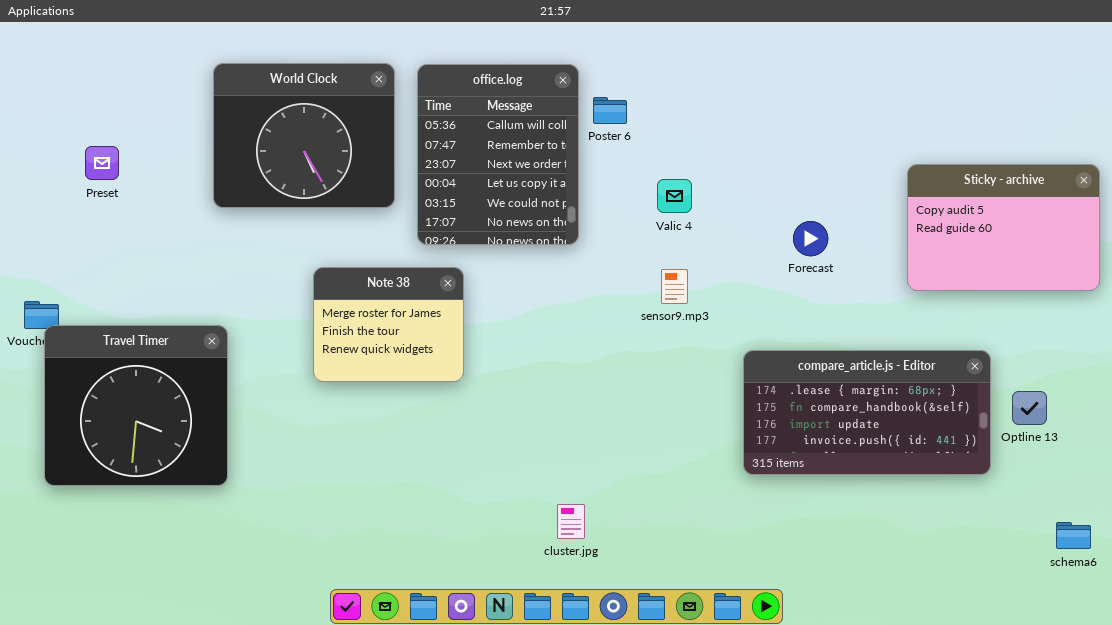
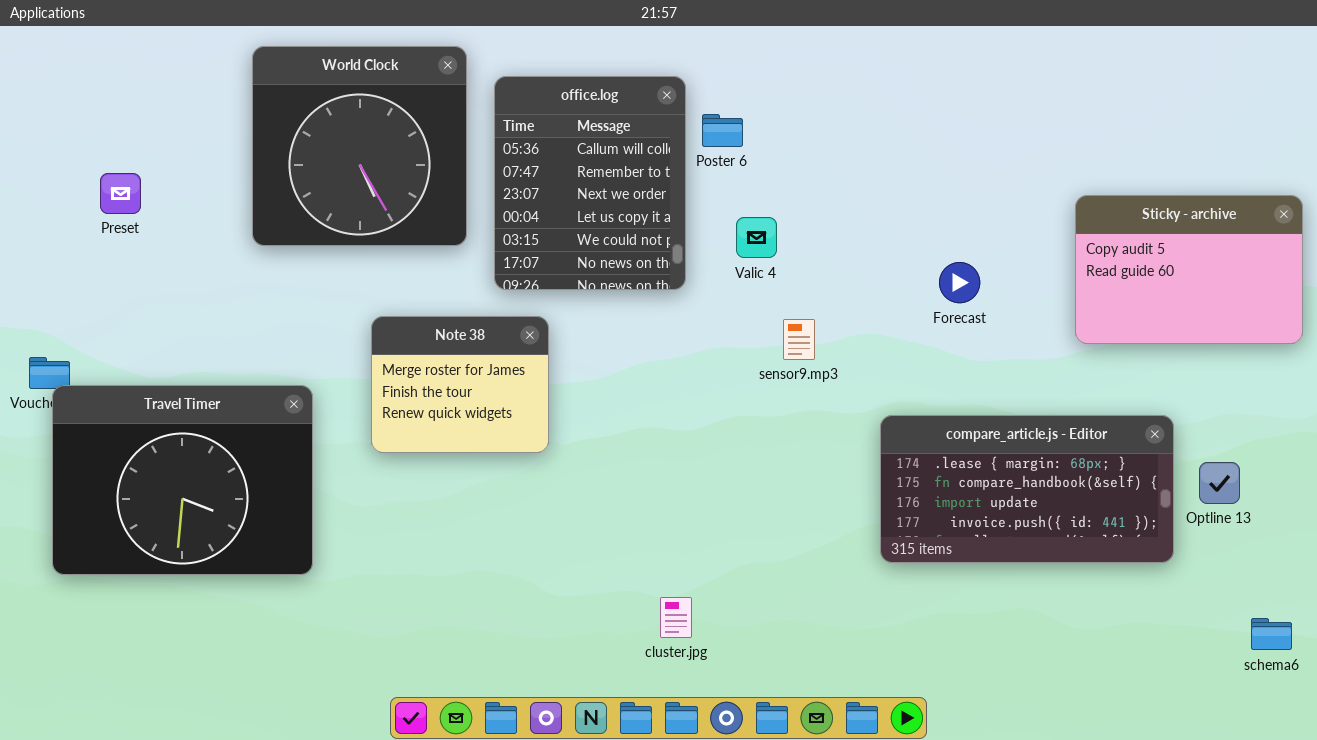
World Clock: [213,63,395,208] -> [252,46,467,246], resized
Valic 4: [657,179,692,213] -> [736,217,777,258], moved
Travel Timer: [44,325,228,486] -> [52,385,313,575], resized

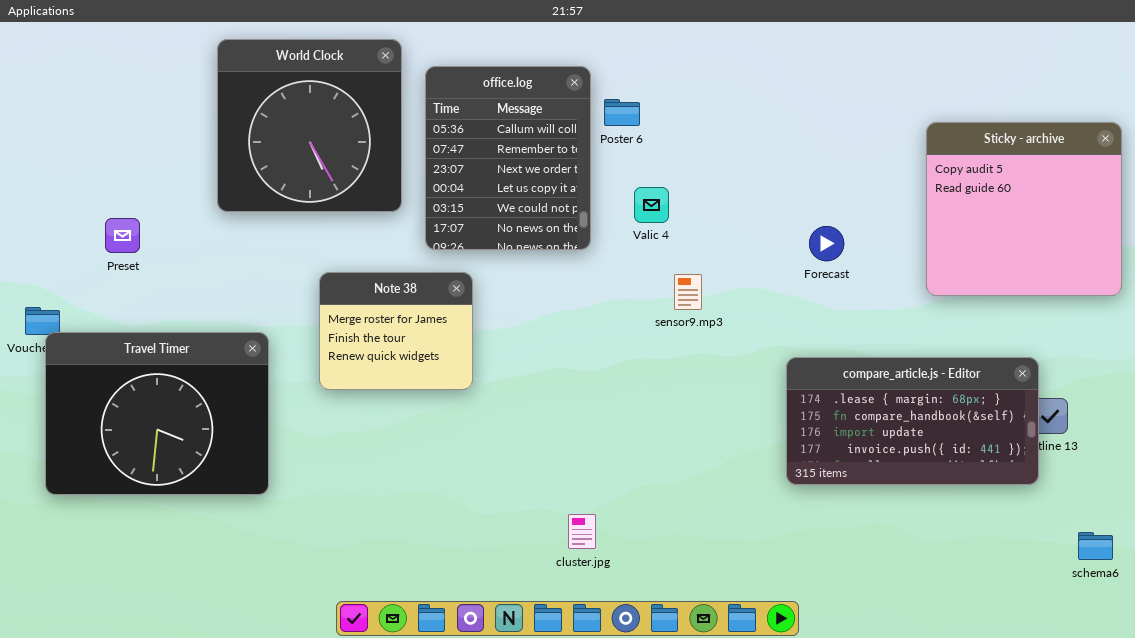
Preset: [100,173,141,214] -> [105,218,140,253], moved
Sticky - archive: [1075,195,1303,344] -> [926,122,1122,296], resized
compare_article.js - Editor: [880,415,1174,563] -> [786,357,1039,485], moved

